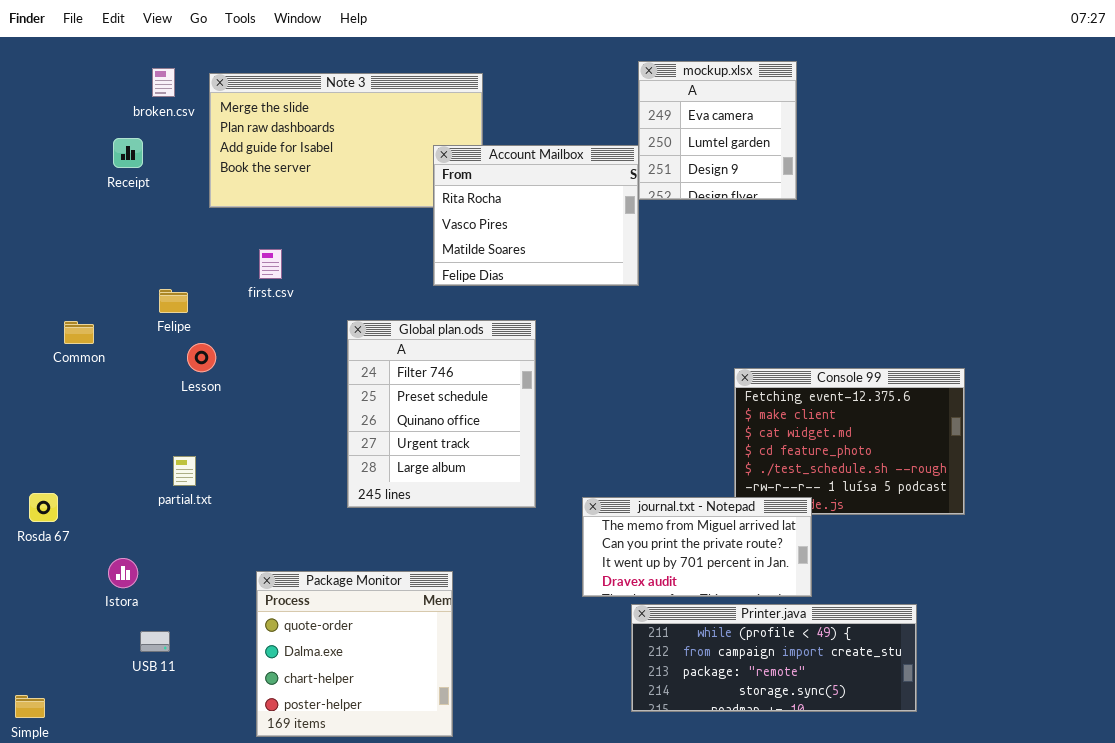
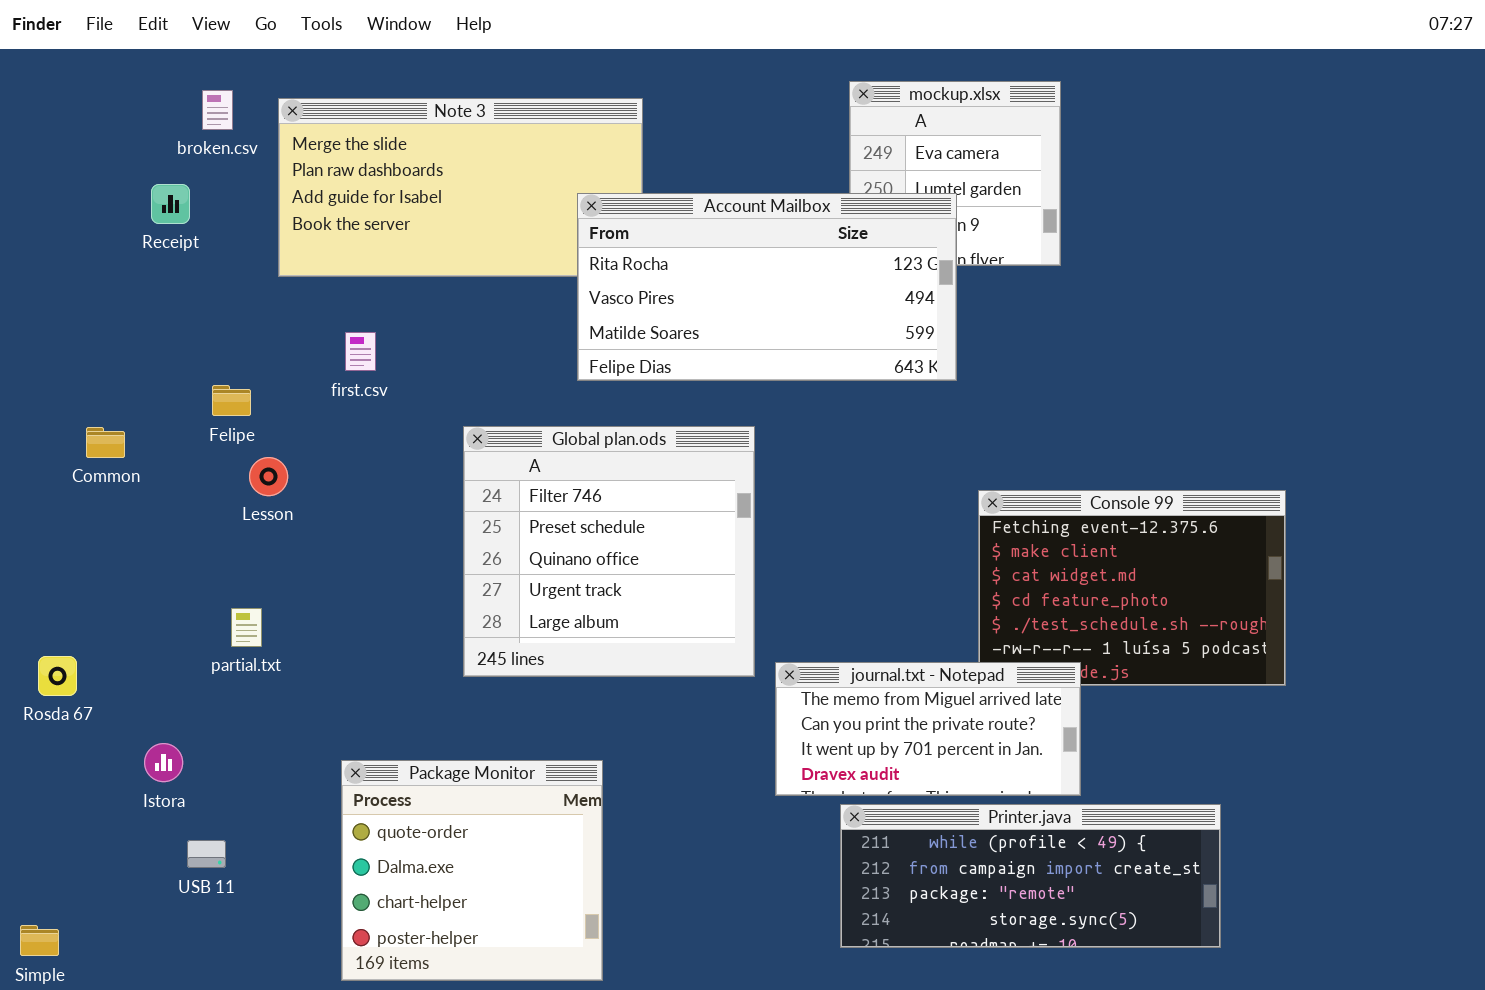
Account Mailbox: [433,145,639,286] -> [577,193,957,381], resized
Global plan.ods: [347,320,536,508] -> [463,426,755,677], resized

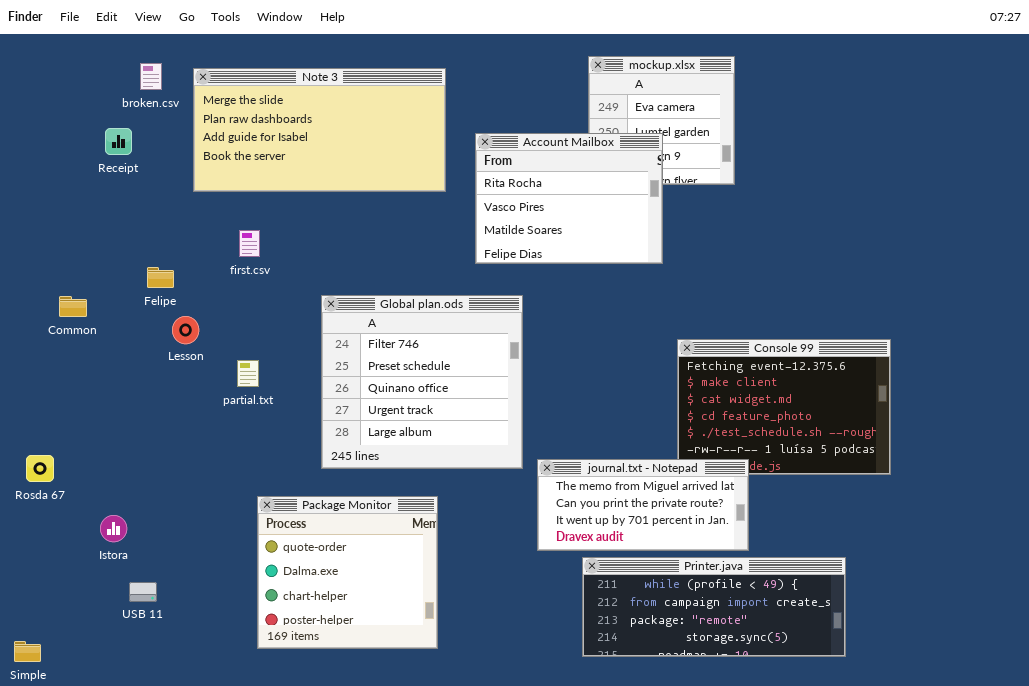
Account Mailbox: [577,193,957,381] -> [475,133,663,264], resized
partial.txt: [231,608,262,647] -> [237,360,259,387], moved
Package Monitor: [341,760,603,981] -> [257,496,438,649], moved

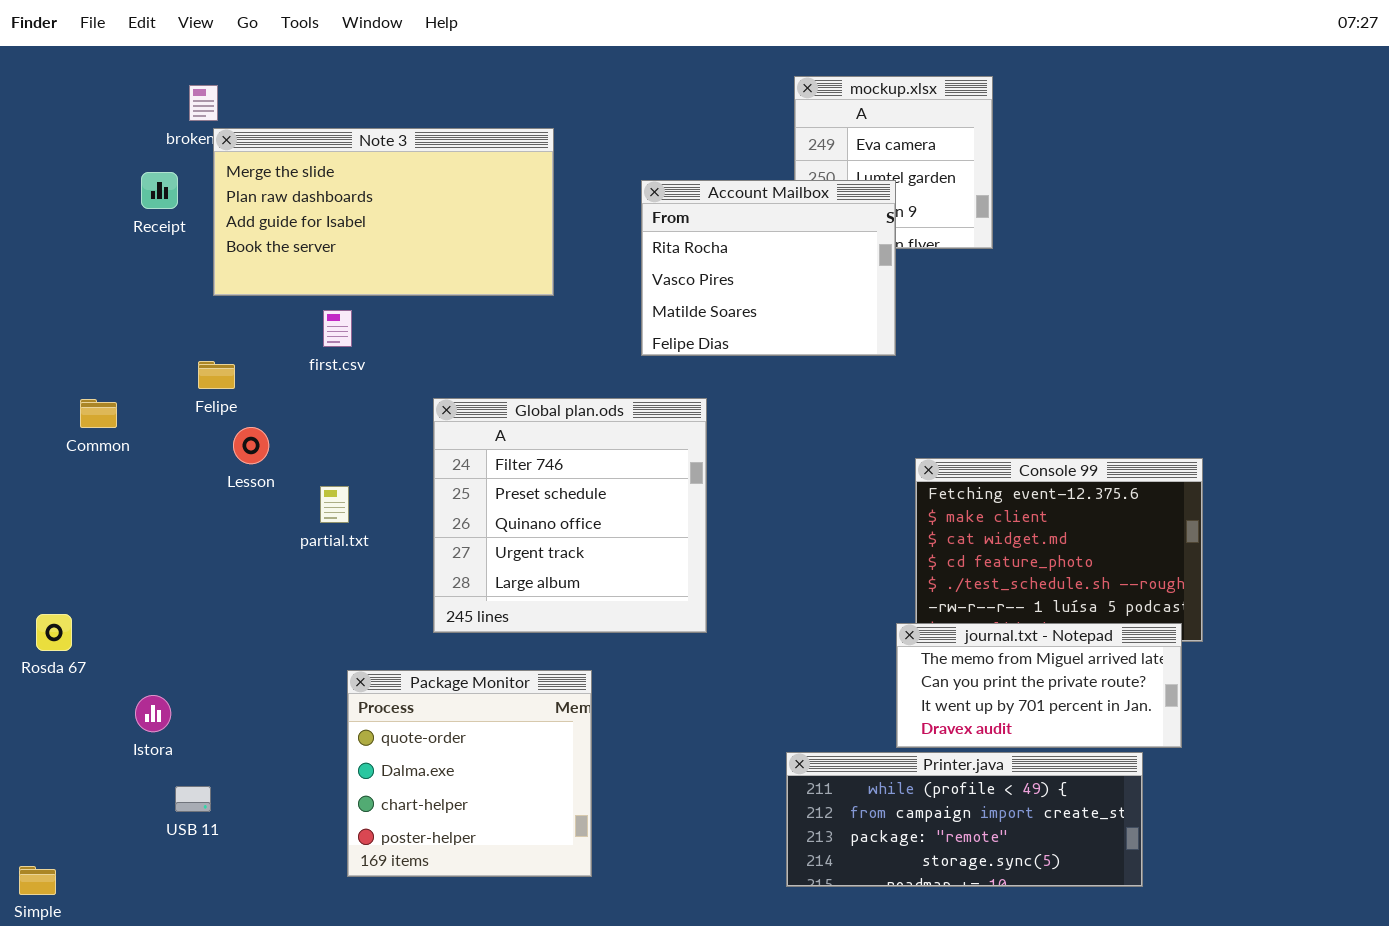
Note 3: [193,68,446,192] -> [213,128,554,296], moved
journal.txt - Notepad: [537,459,749,551] -> [896,623,1182,748], moved

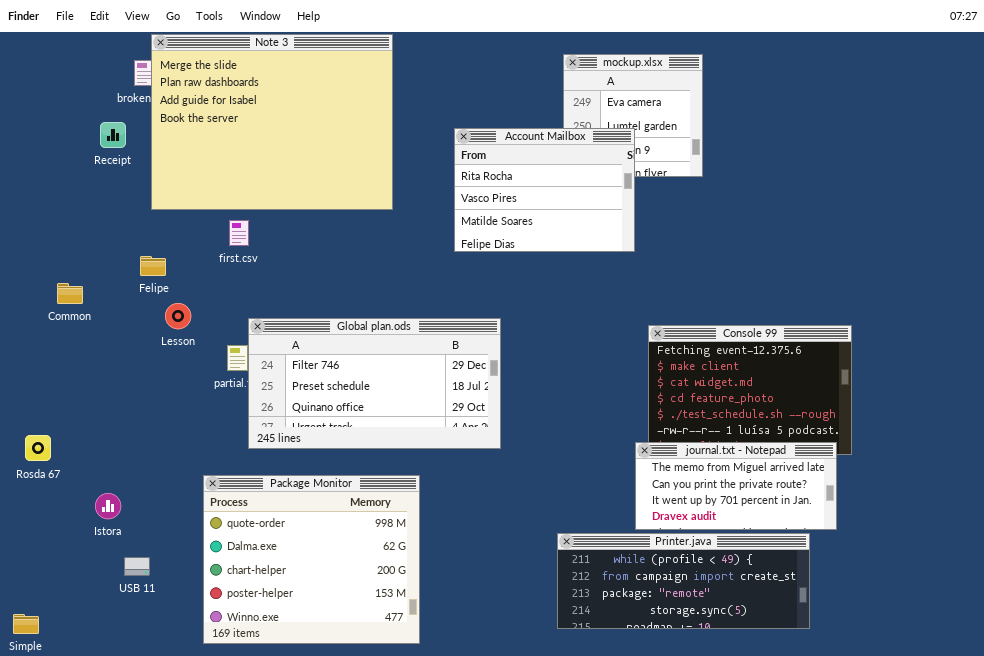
Note 3: [213,128,554,296] -> [151,34,393,210], resized
Global plan.ods: [433,398,707,633] -> [248,318,501,449], resized
Package Monitor: [347,670,592,877] -> [203,475,420,644], resized

